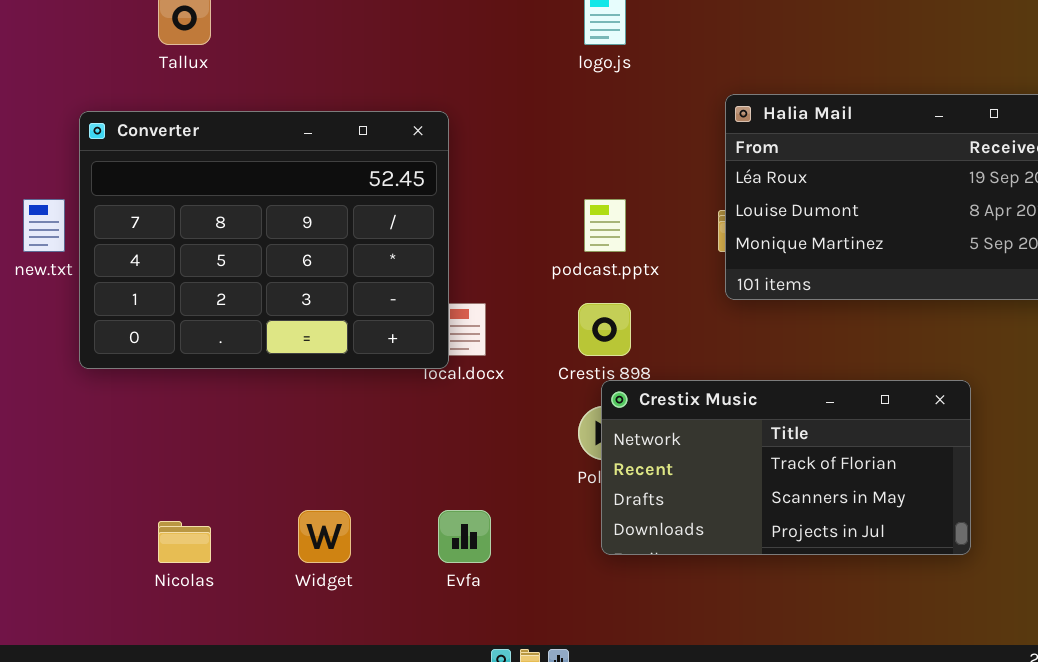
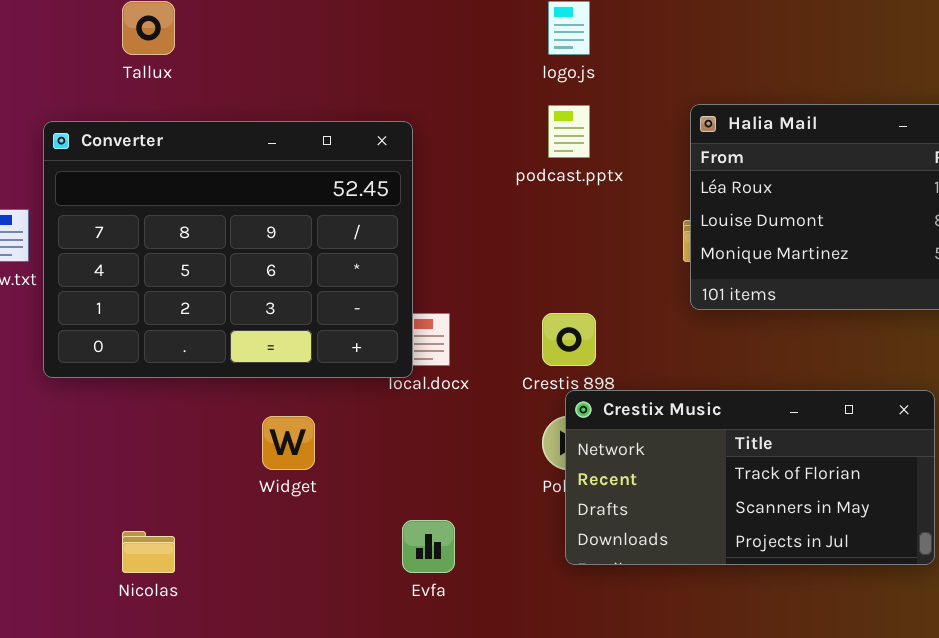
podcast.pptx: [584,199,626,252] -> [548,105,590,158], moved
Widget: [298,510,351,563] -> [262,416,315,470], moved

